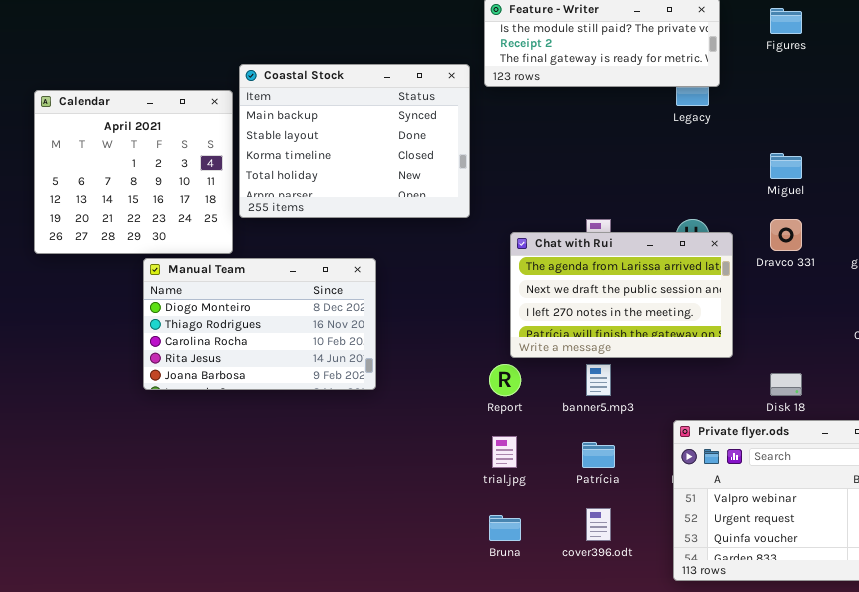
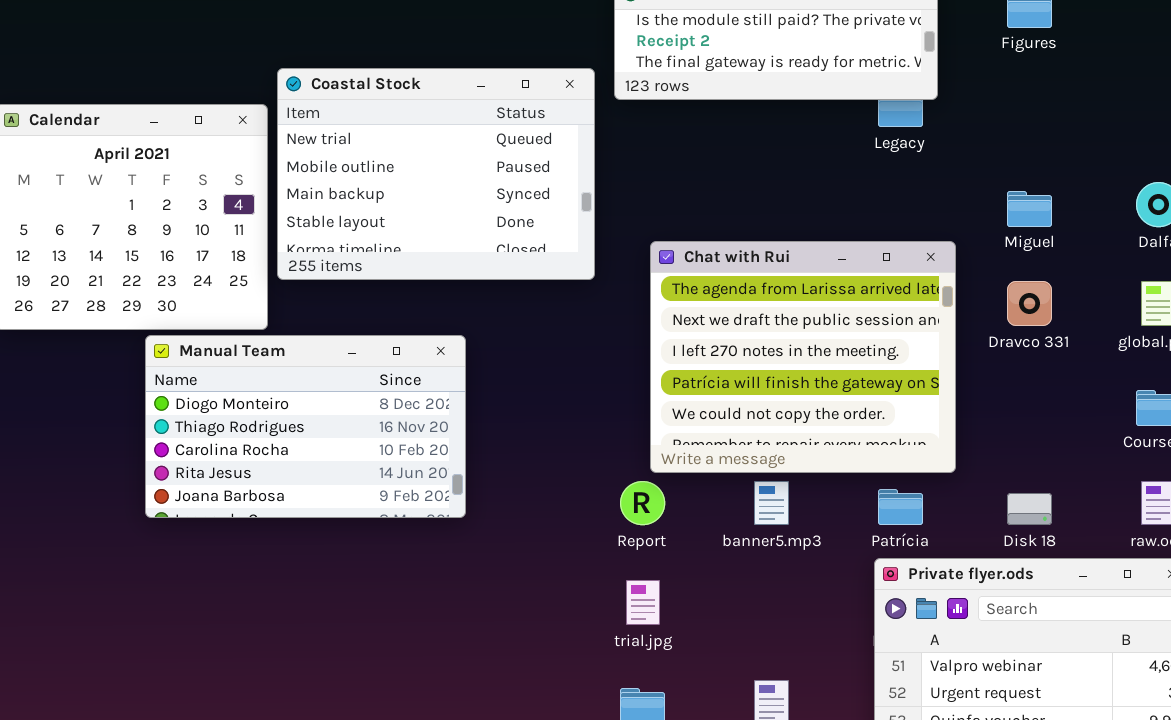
Coastal Stock: [239,64,470,218] -> [277,68,595,280], scrolled up 2 rows
Chat with Rui: [510,232,733,358] -> [650,241,956,473], resized
Patrícia: [582,442,615,468] -> [878,489,923,525], moved

